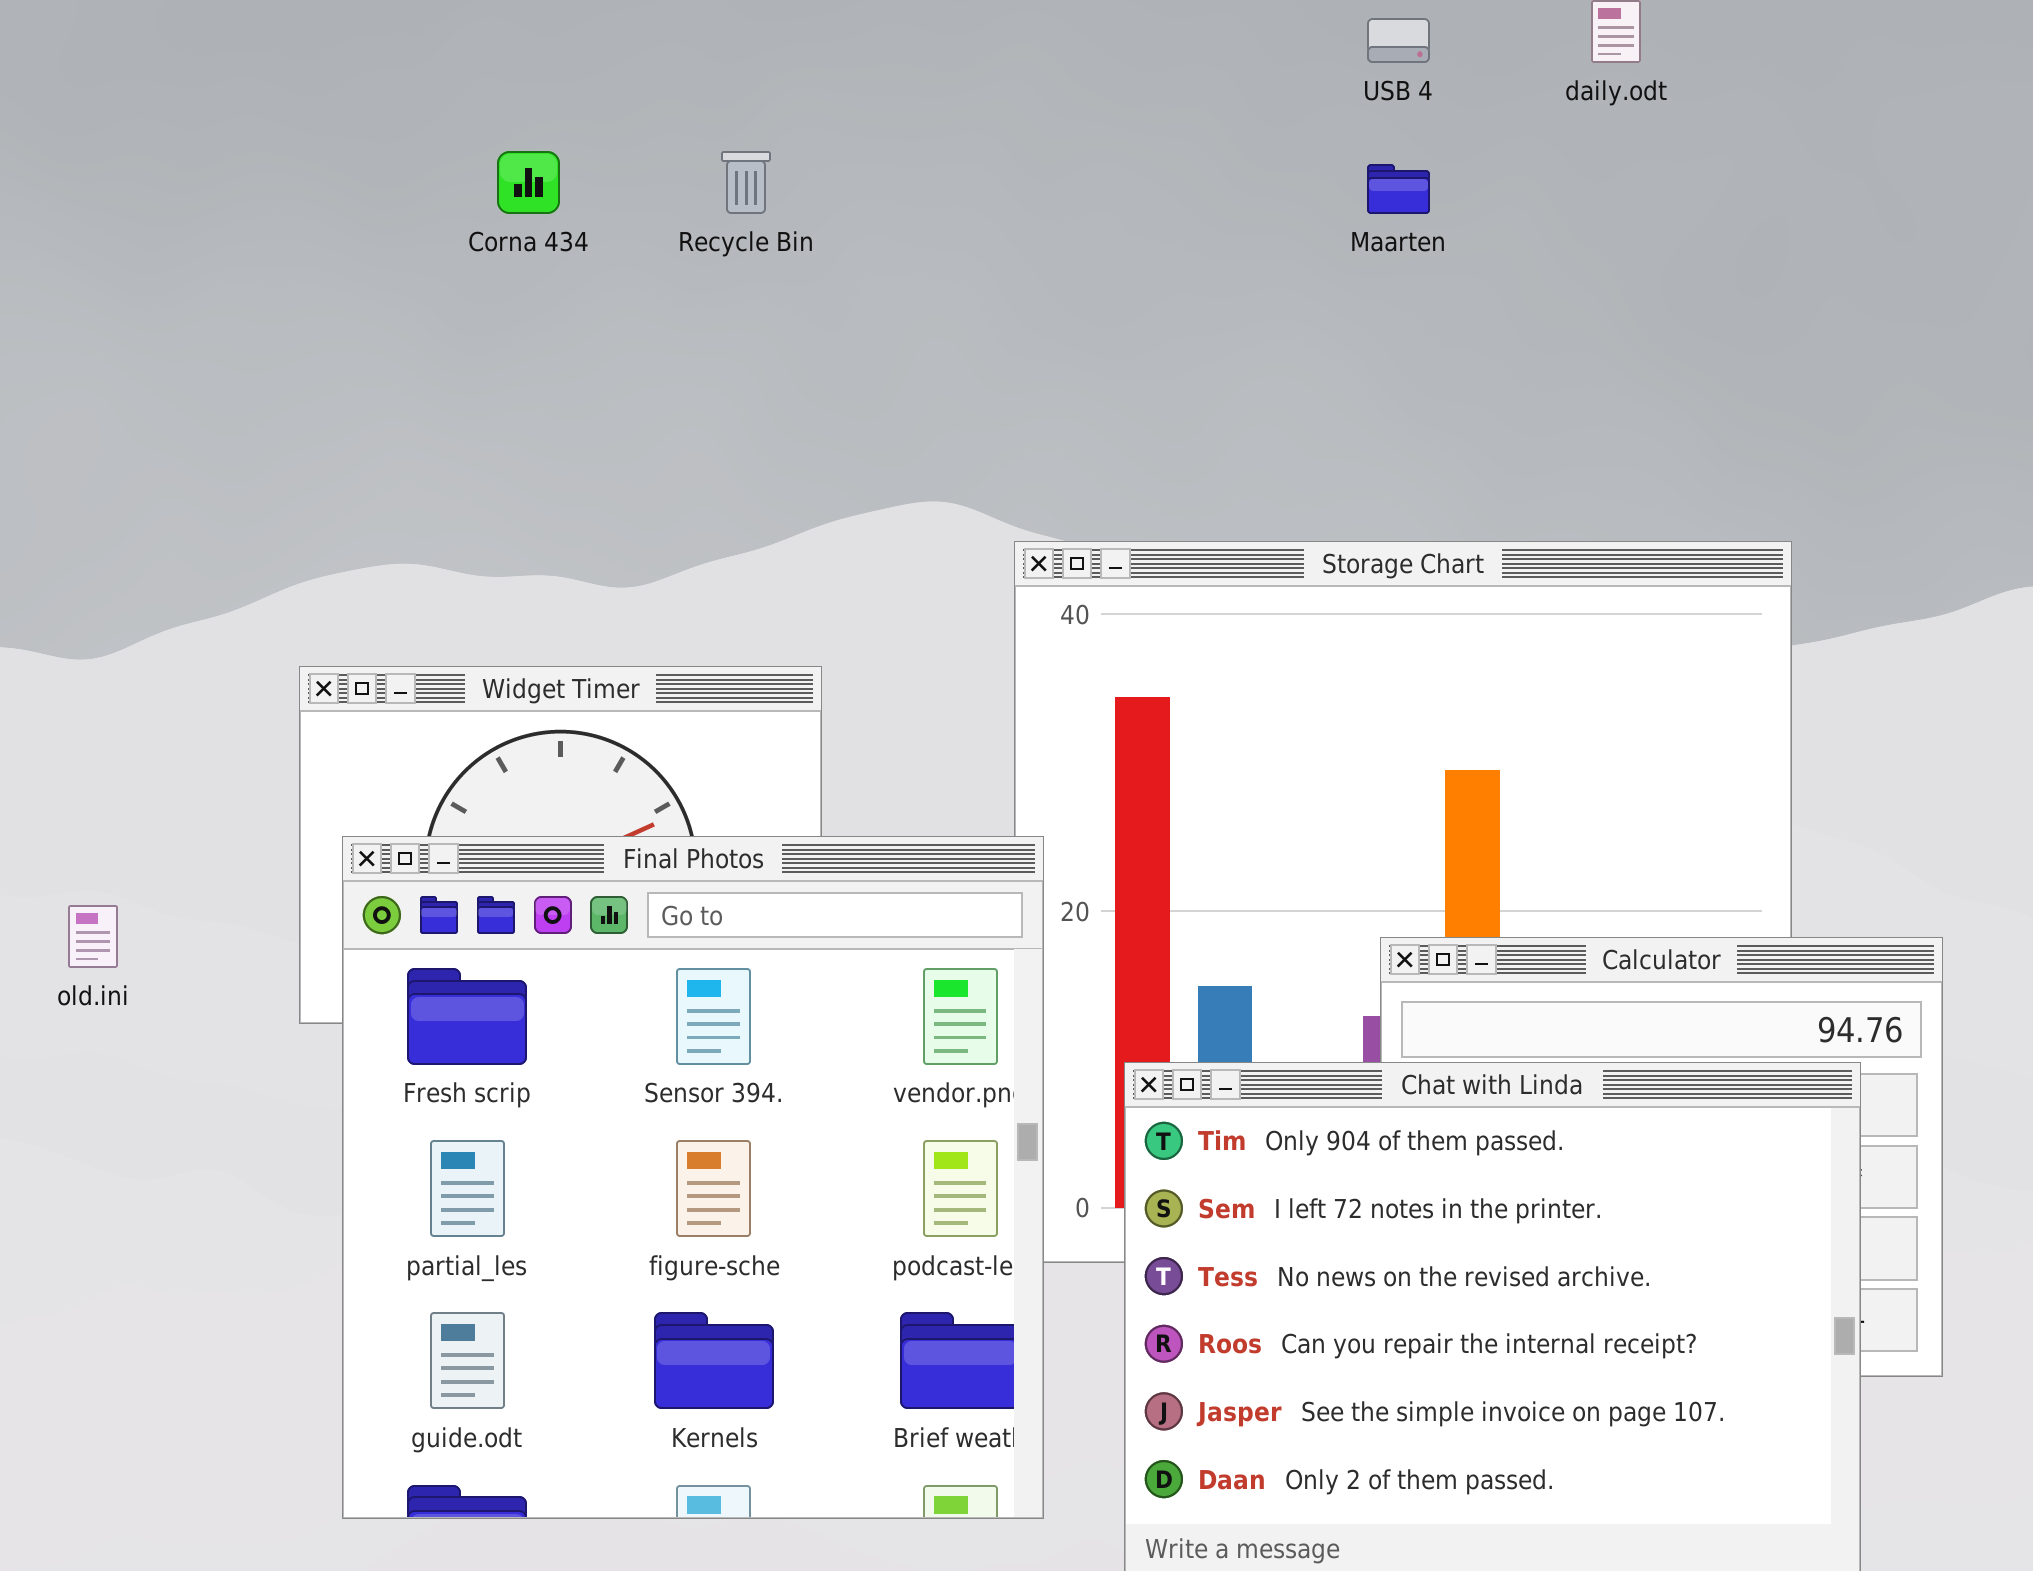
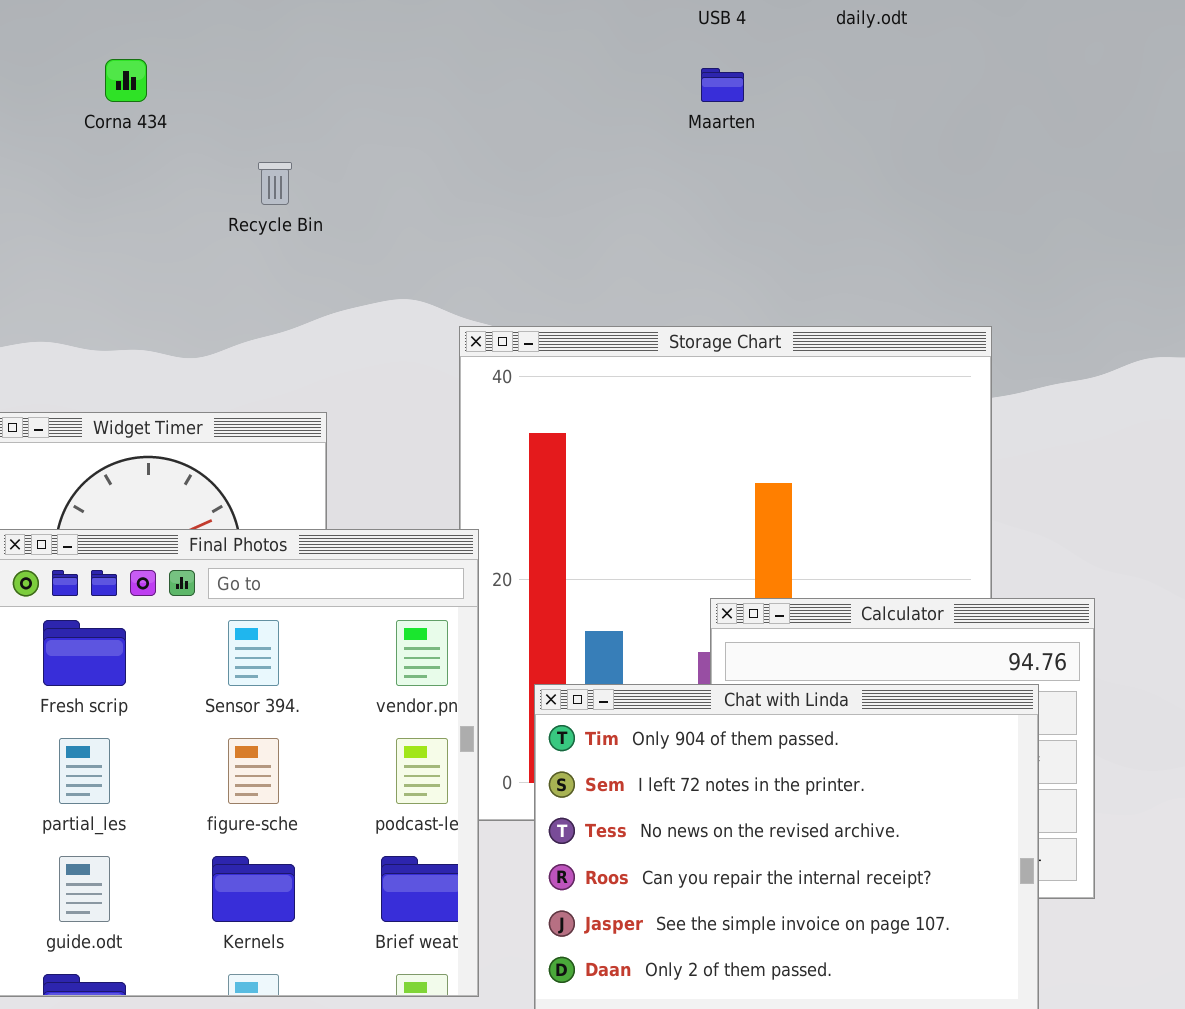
Recycle Bin: [721,151,771,214] -> [258,162,292,205], moved

